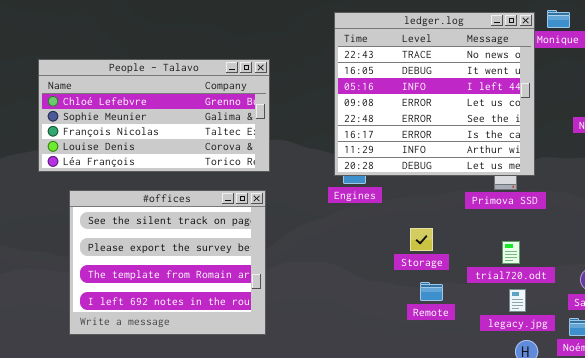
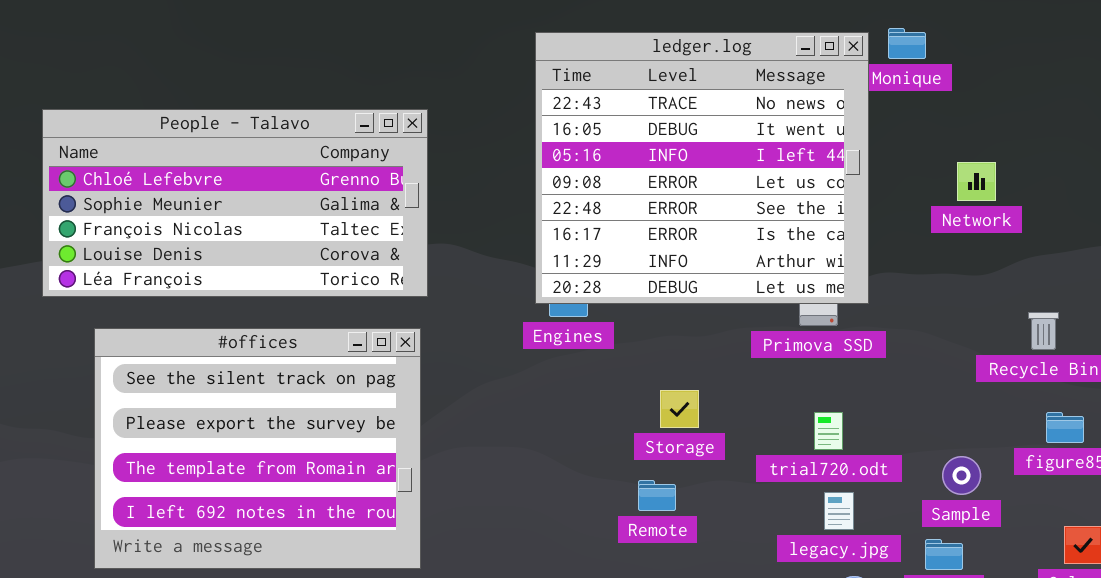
Remote: [420,282,443,301] -> [638,480,676,511], moved

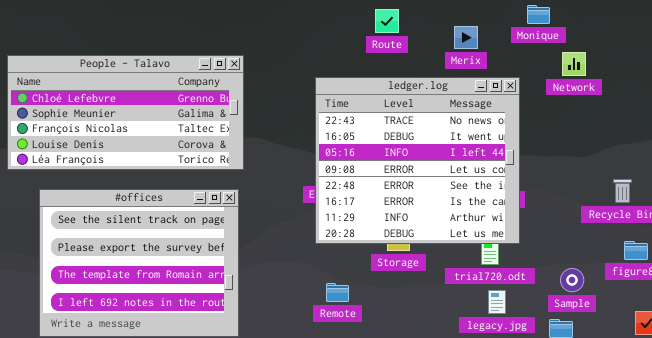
ledger.log: [535,32,869,304] -> [315,77,520,244], moved
Network: [957,162,996,201] -> [562,52,586,76], moved
Remote: [638,480,676,511] -> [326,283,349,302], moved

